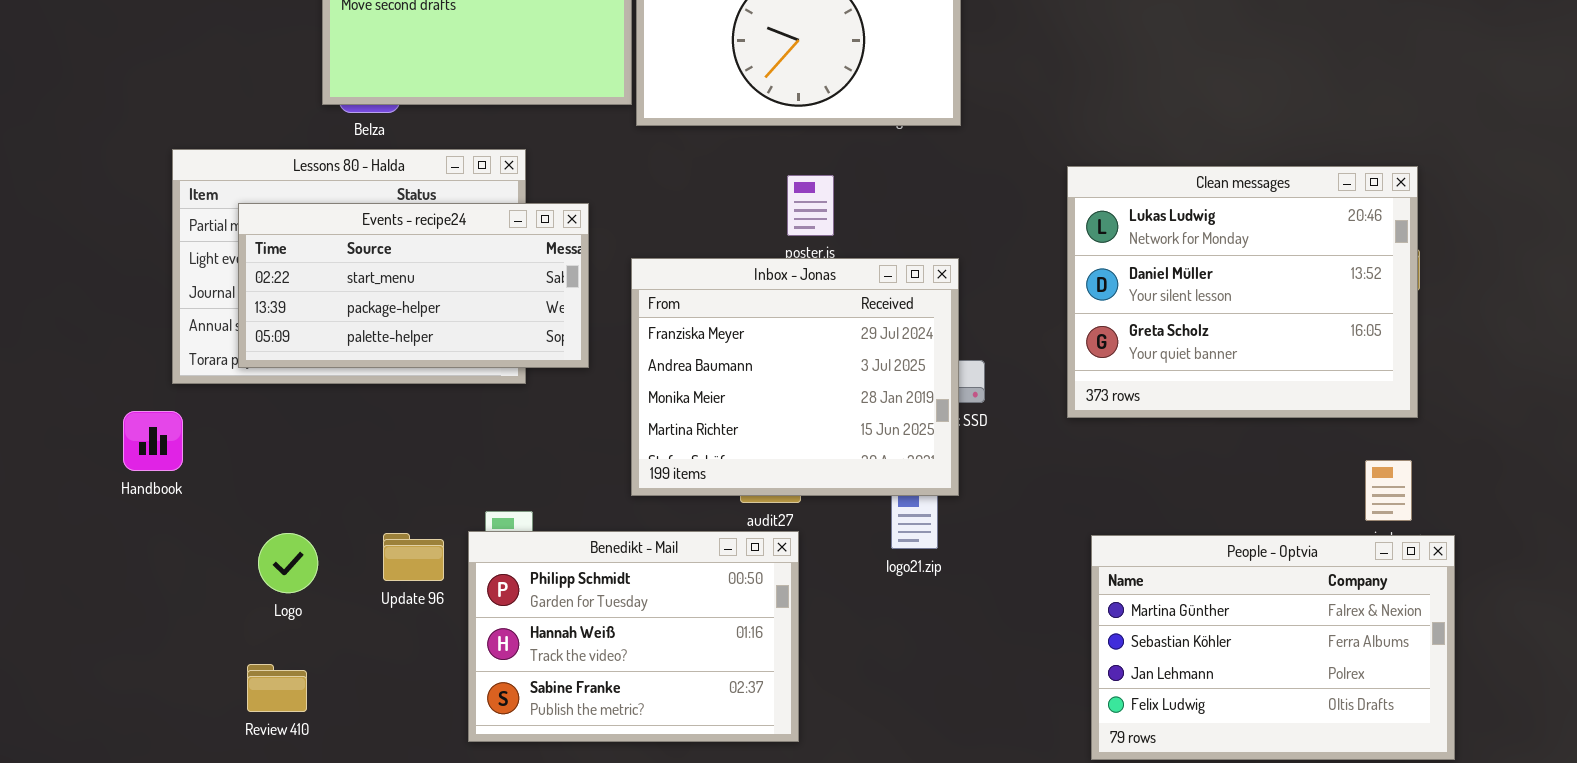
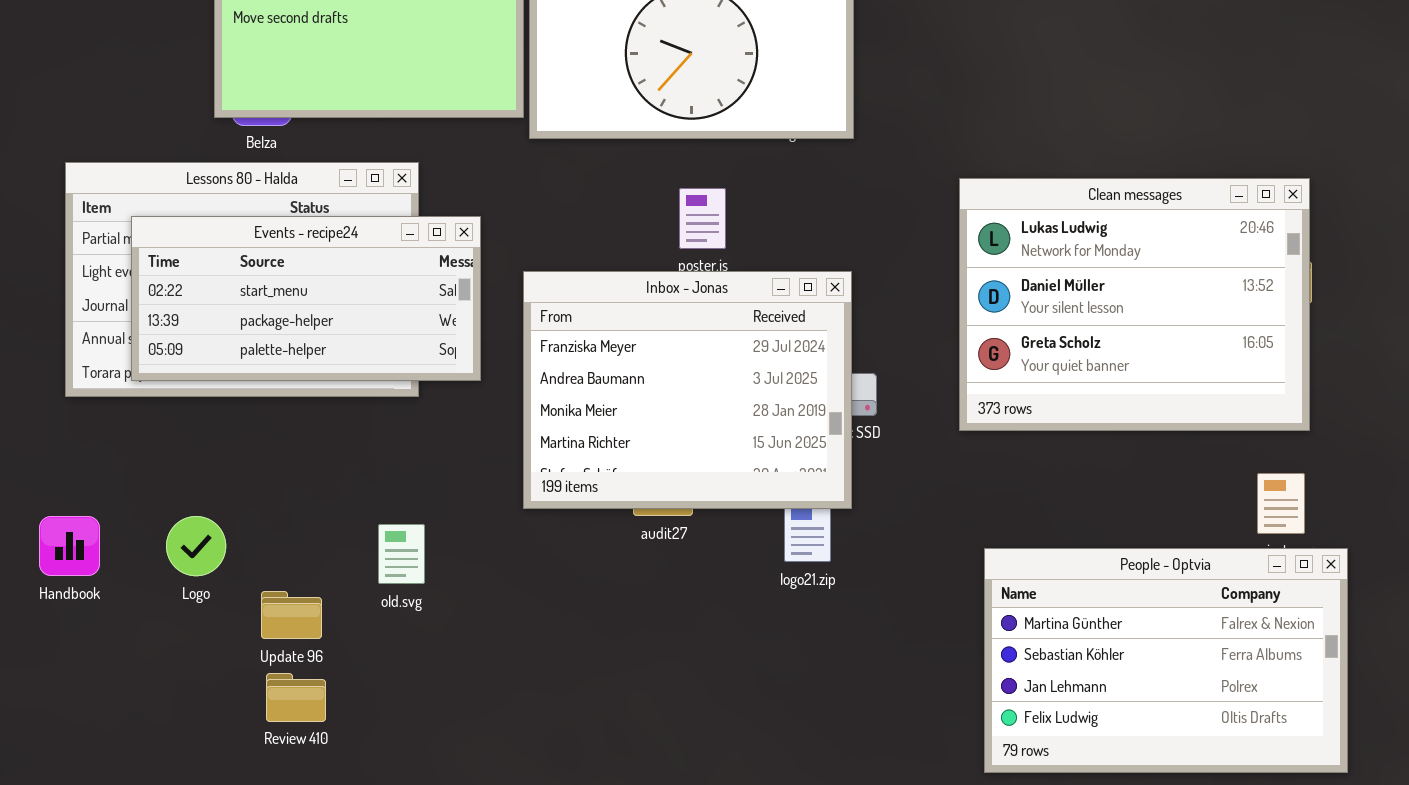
Handbook: [123,411,183,471] -> [39,516,100,576], moved
Benedikt - Mail: [468,531,799,742] -> none, closed
Logo: [258,533,318,593] -> [166,516,226,576], moved
Update 96: [383,533,444,581] -> [261,591,322,639], moved
Review 410: [247,664,307,712] -> [266,673,326,722], moved

